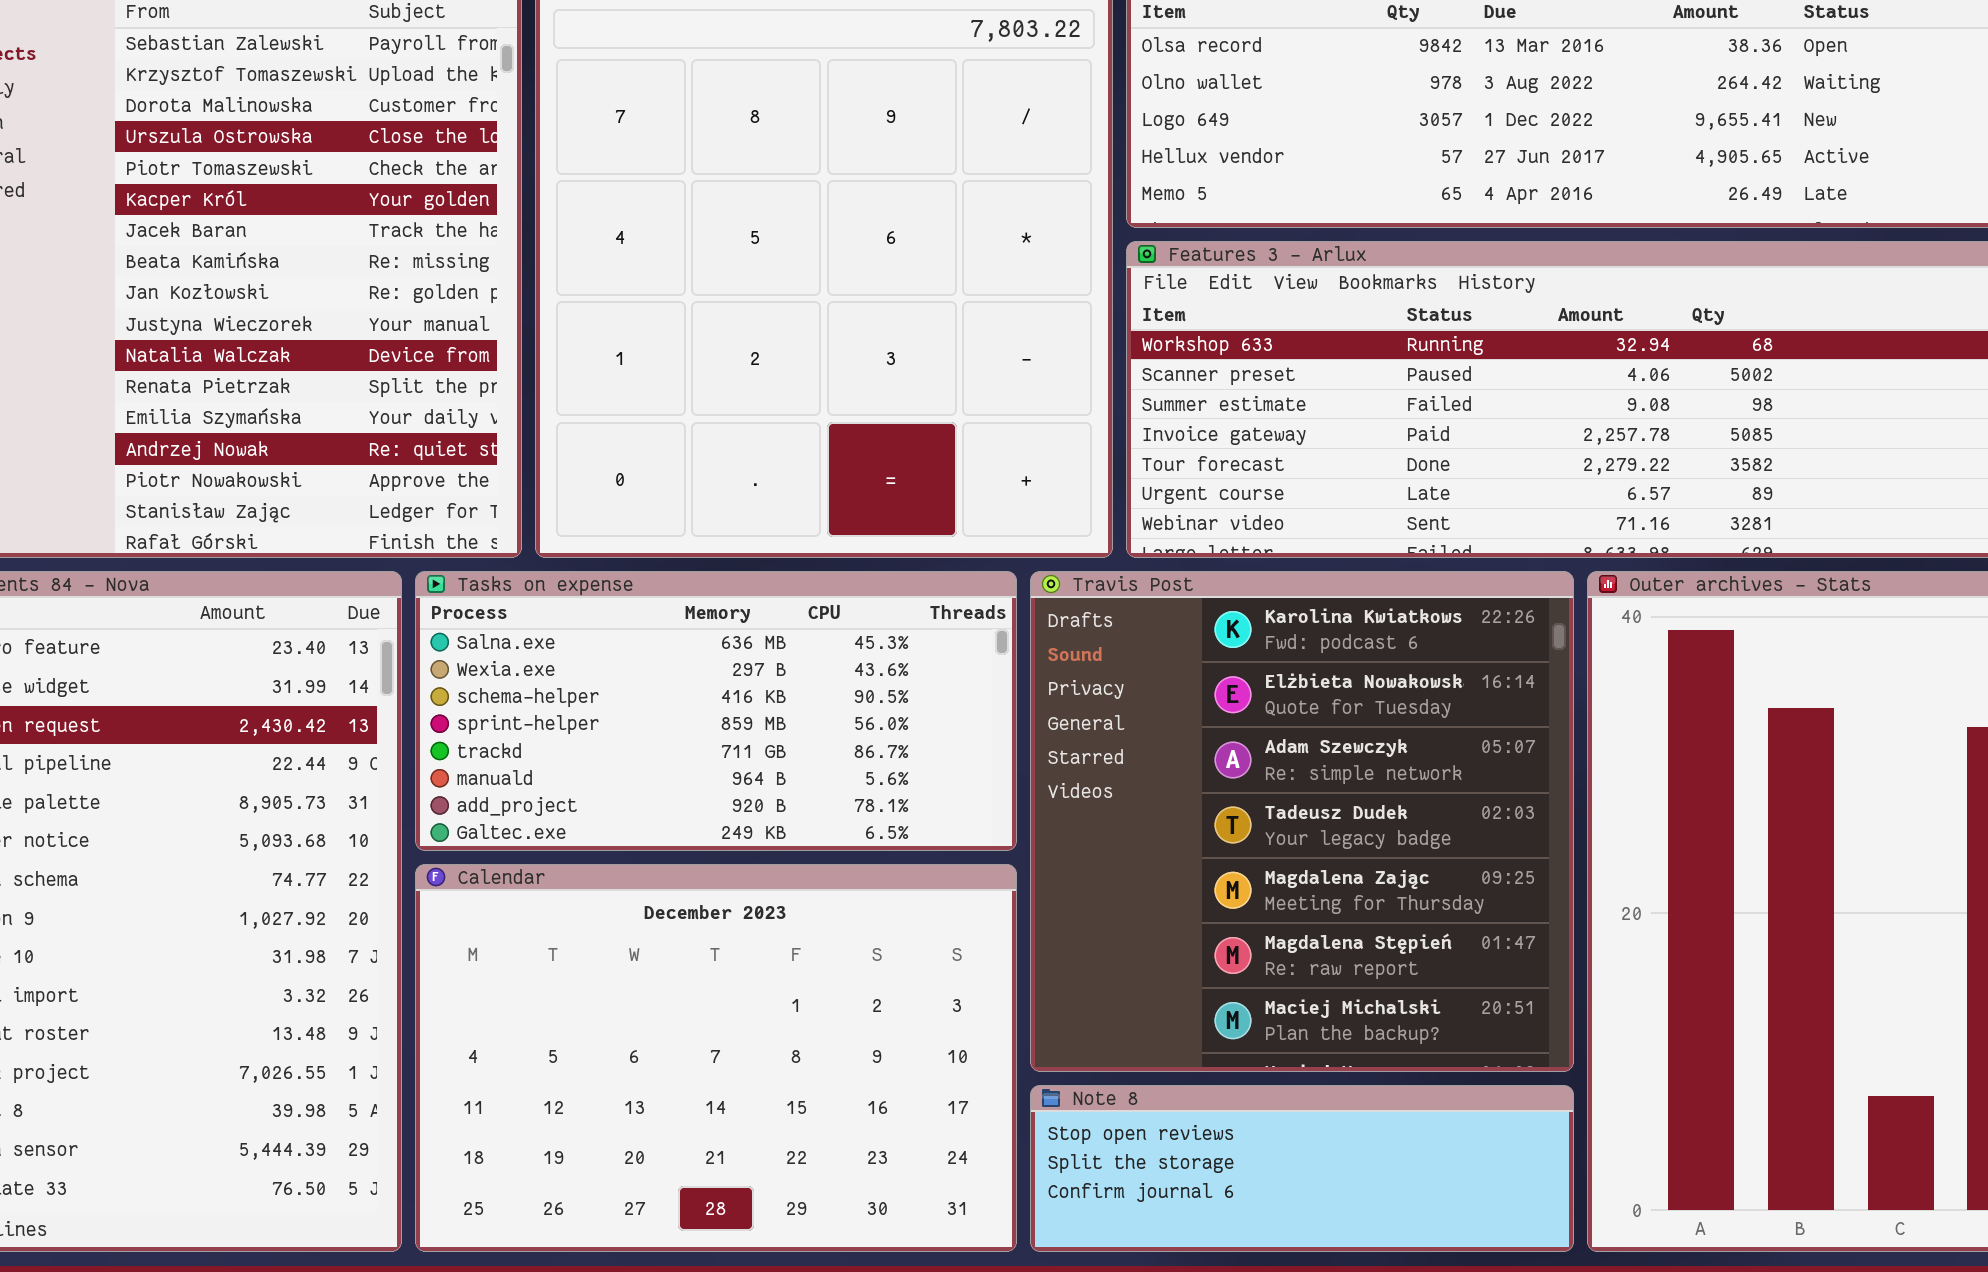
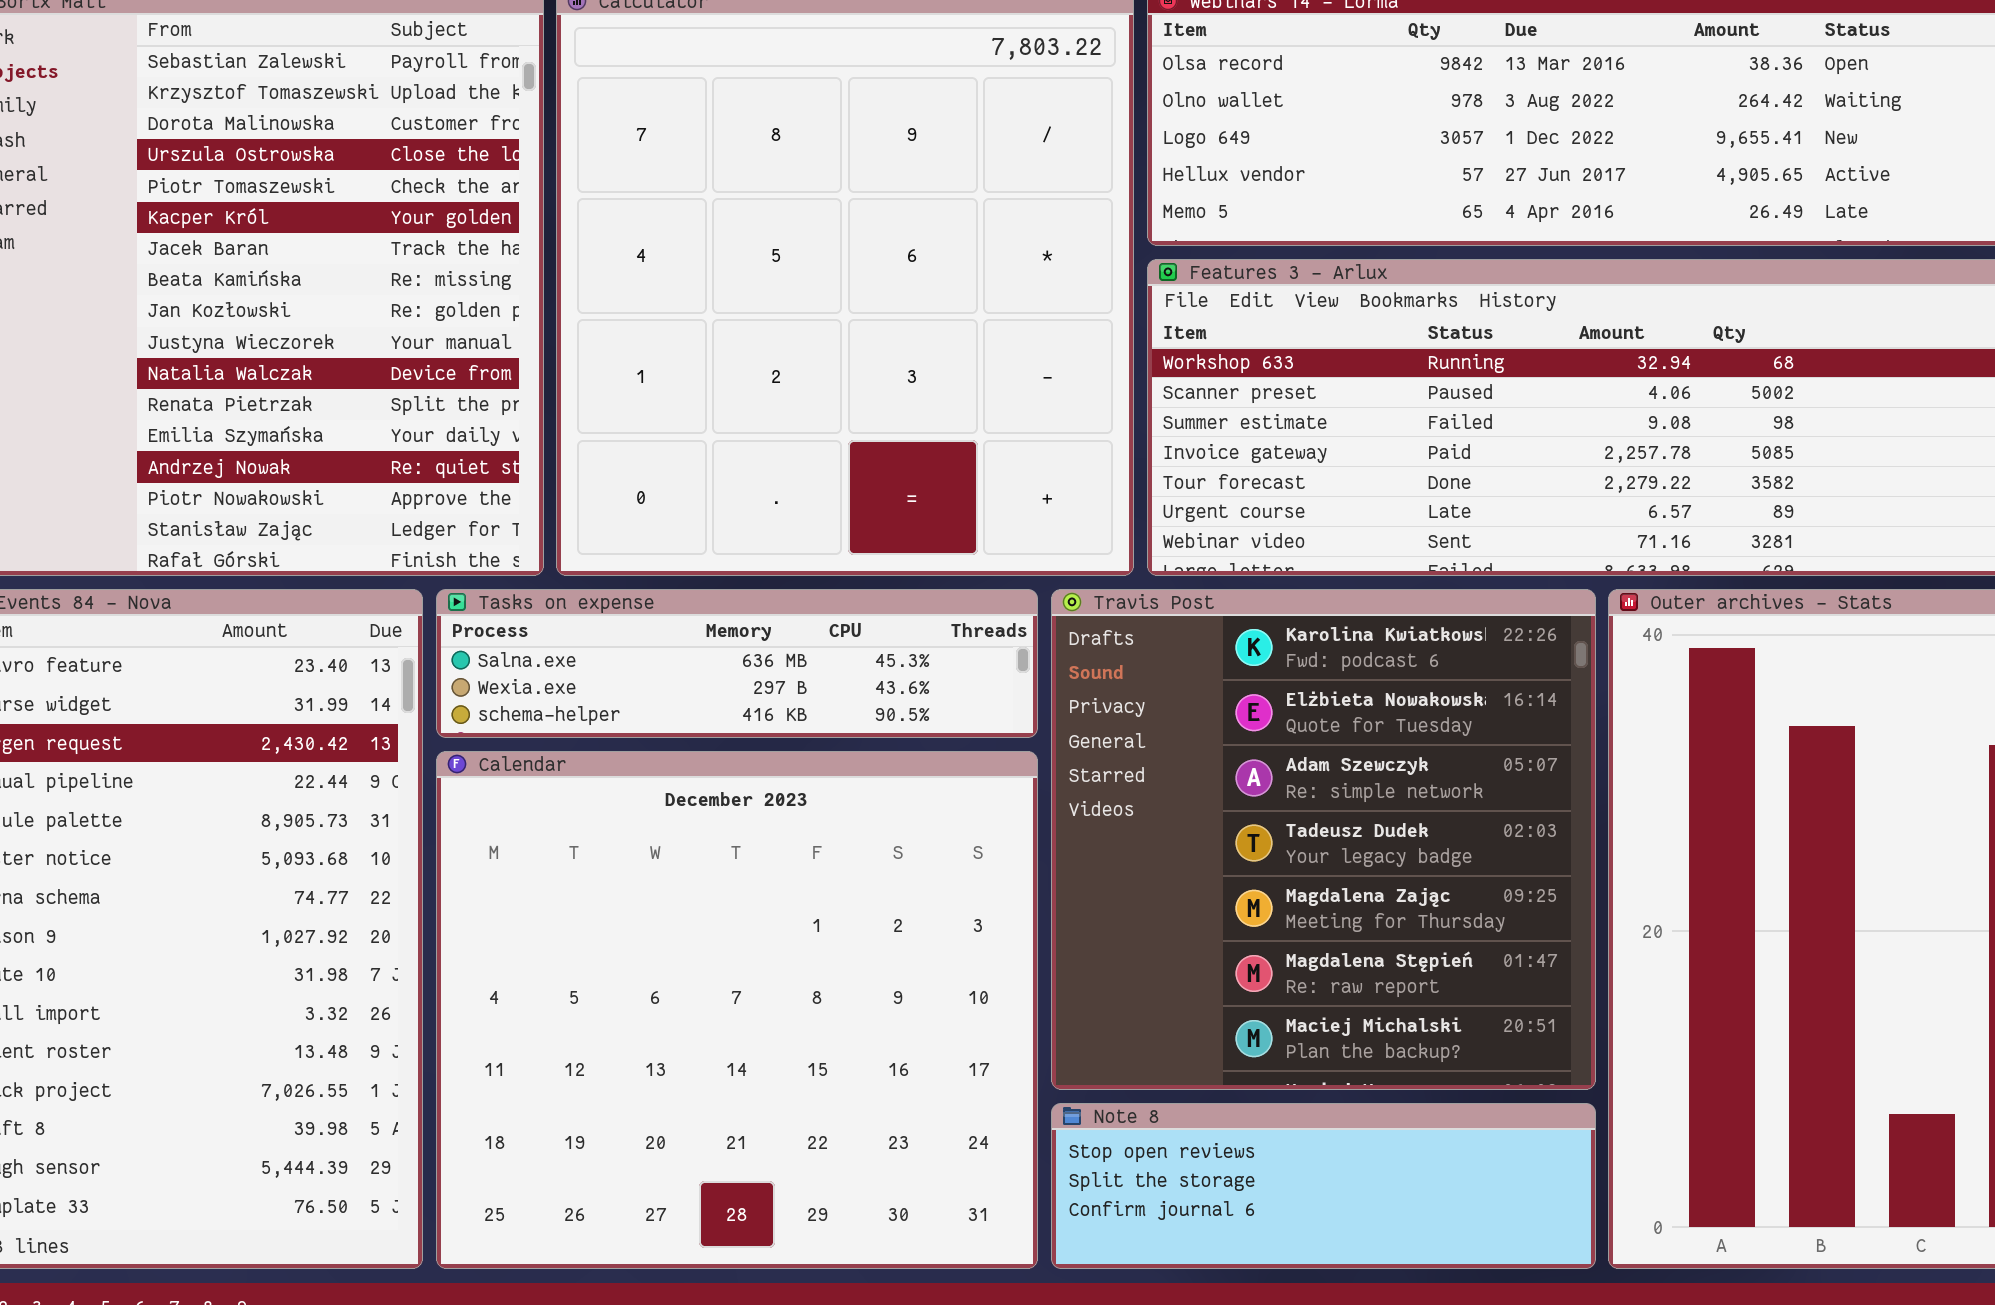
Tasks on expense: [415,571,1017,851] -> [436,589,1038,738], resized
Calendar: [415,864,1017,1252] -> [436,751,1038,1269], resized

